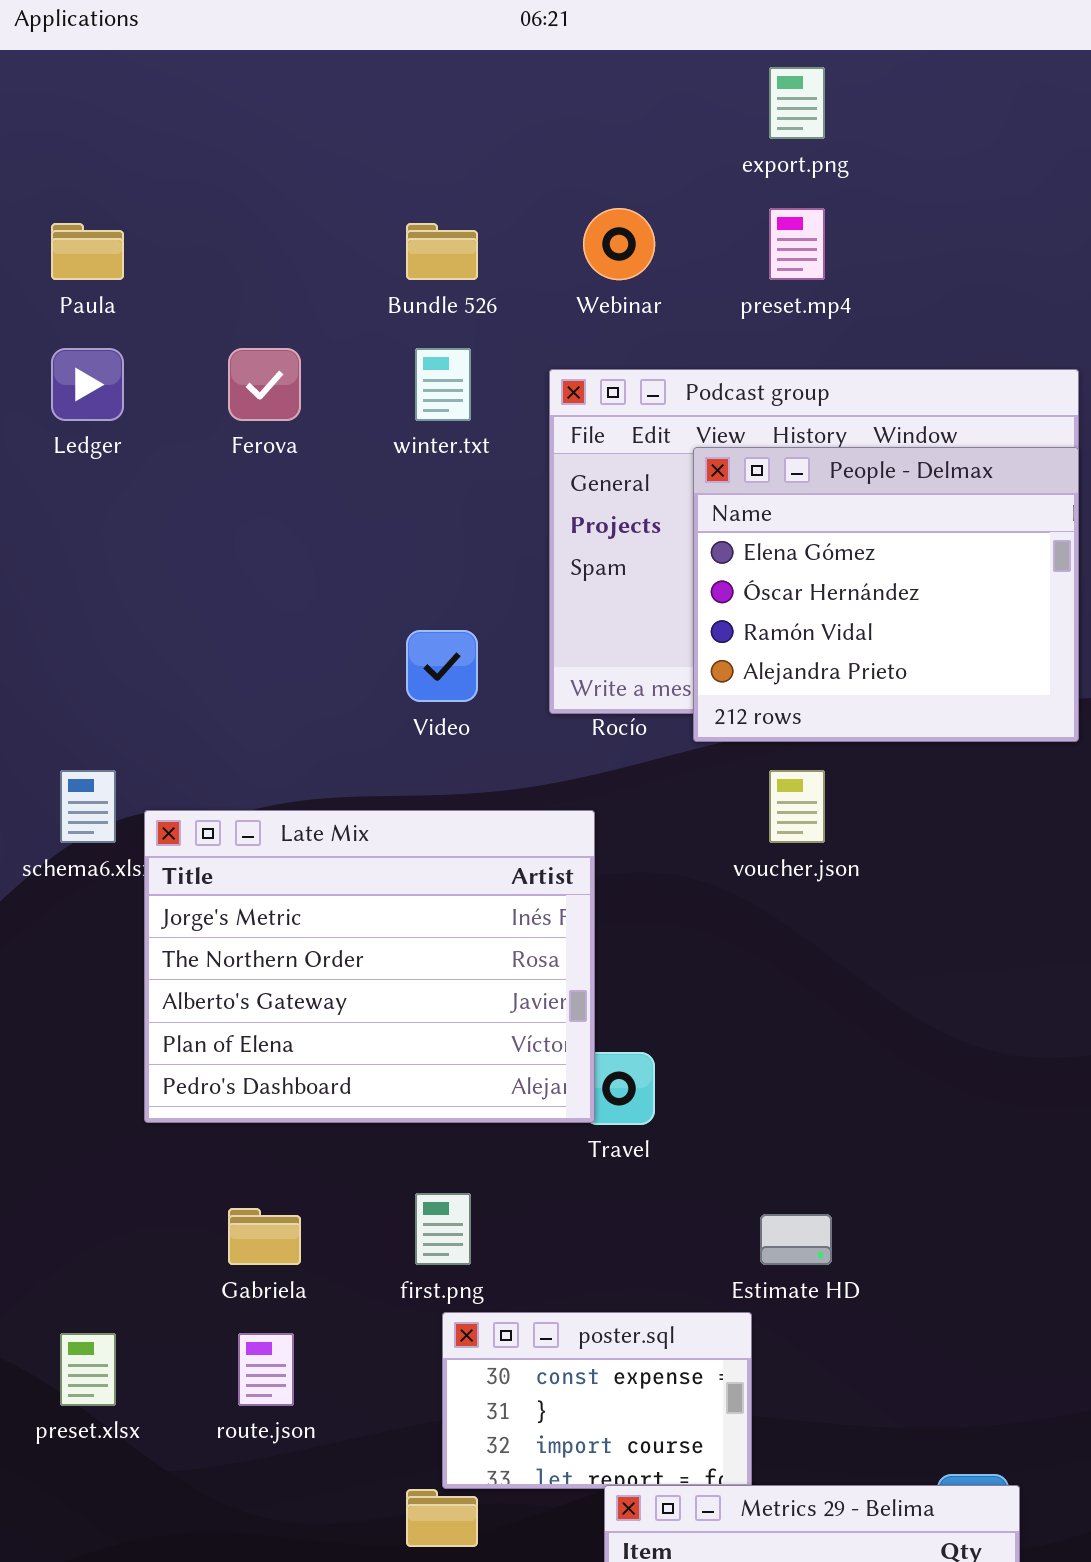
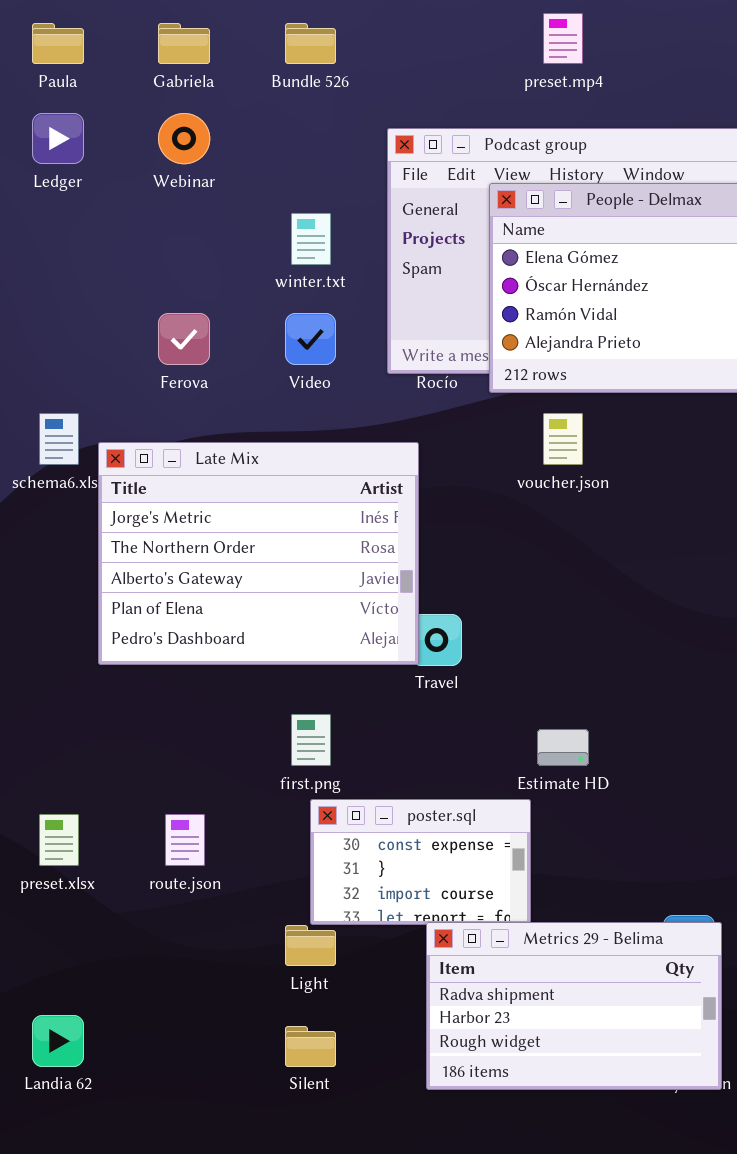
Webinar: [583,208,655,280] -> [158,113,210,164], moved
Ferova: [228,348,301,421] -> [158,313,210,365], moved
winter.txt: [415,348,471,421] -> [291,213,331,265], moved
Gabriela: [228,1208,301,1265] -> [158,23,210,64], moved

